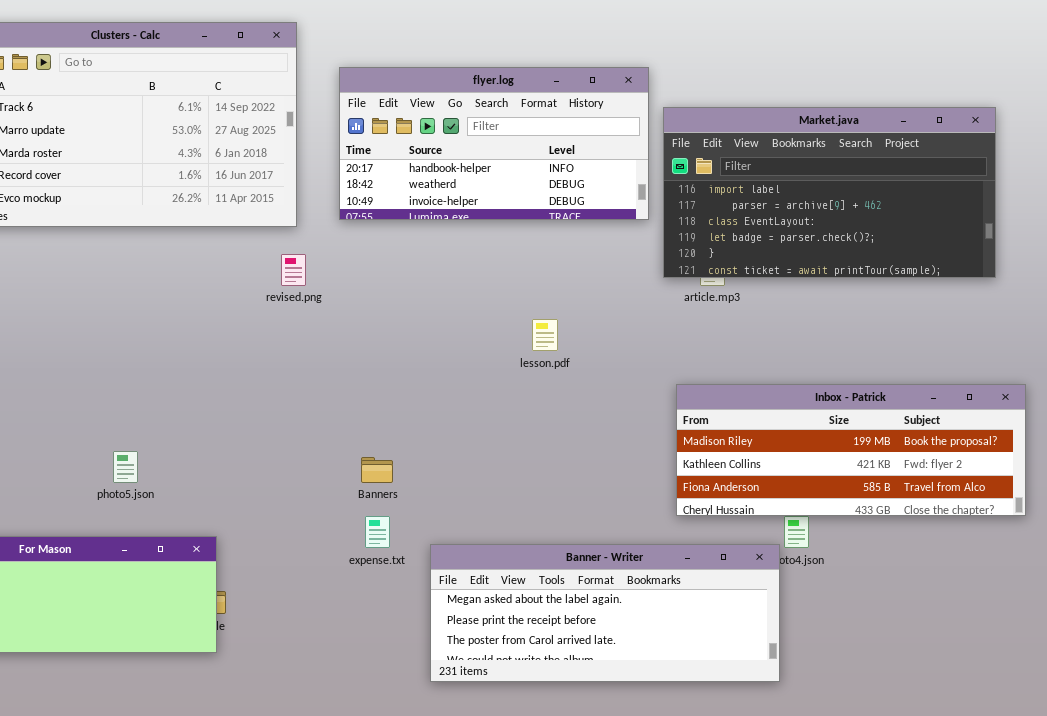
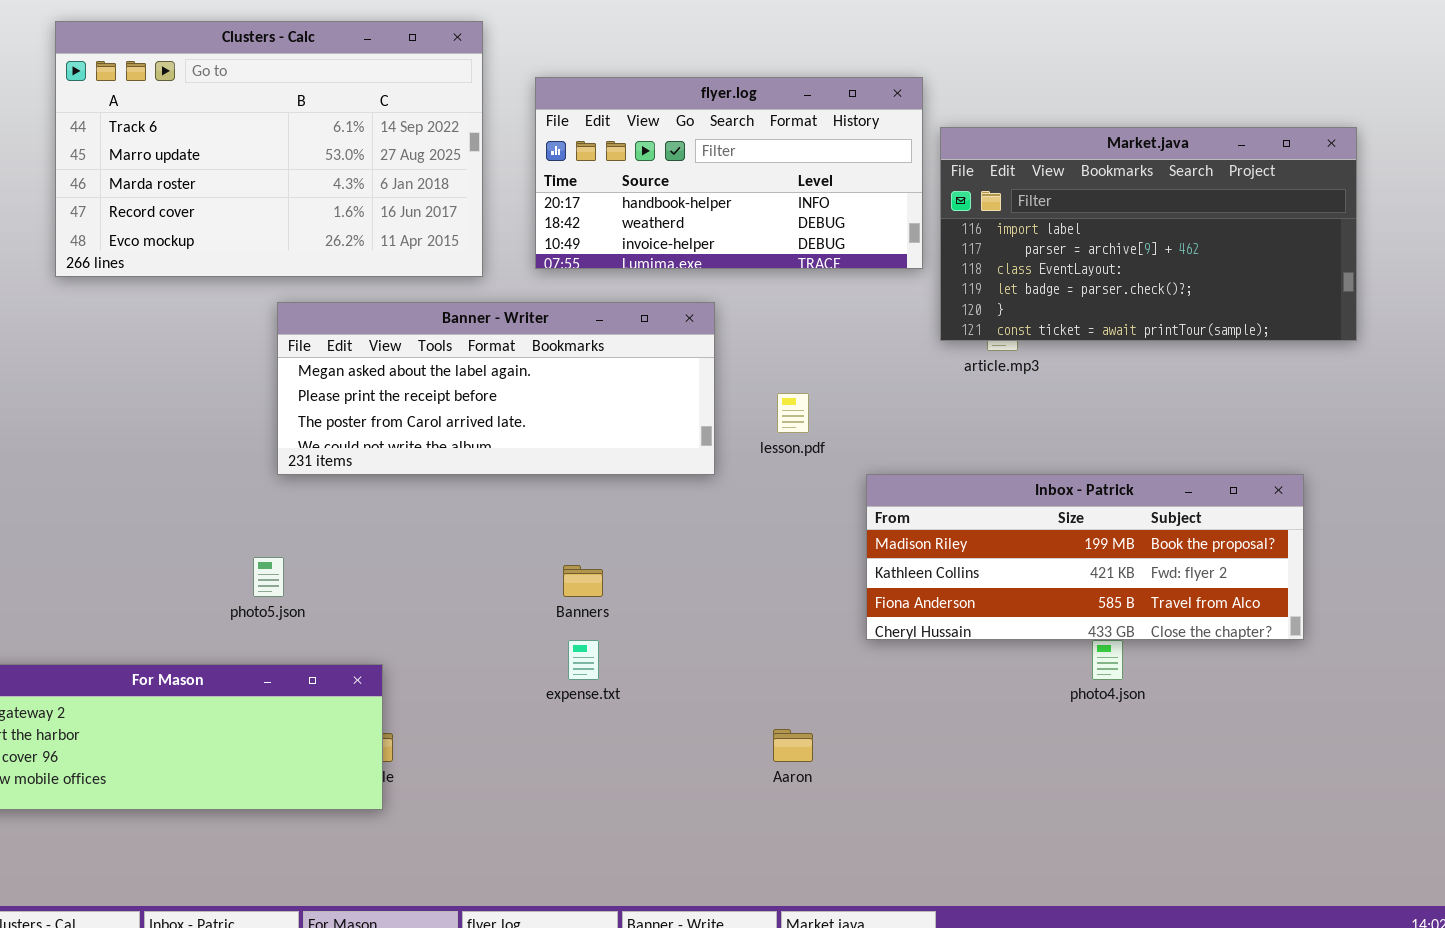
Inbox - Patrick: [676,384,1026,516] -> [866,474,1304,640], moved
Banner - Writer: [430,544,780,682] -> [277,302,715,475], moved

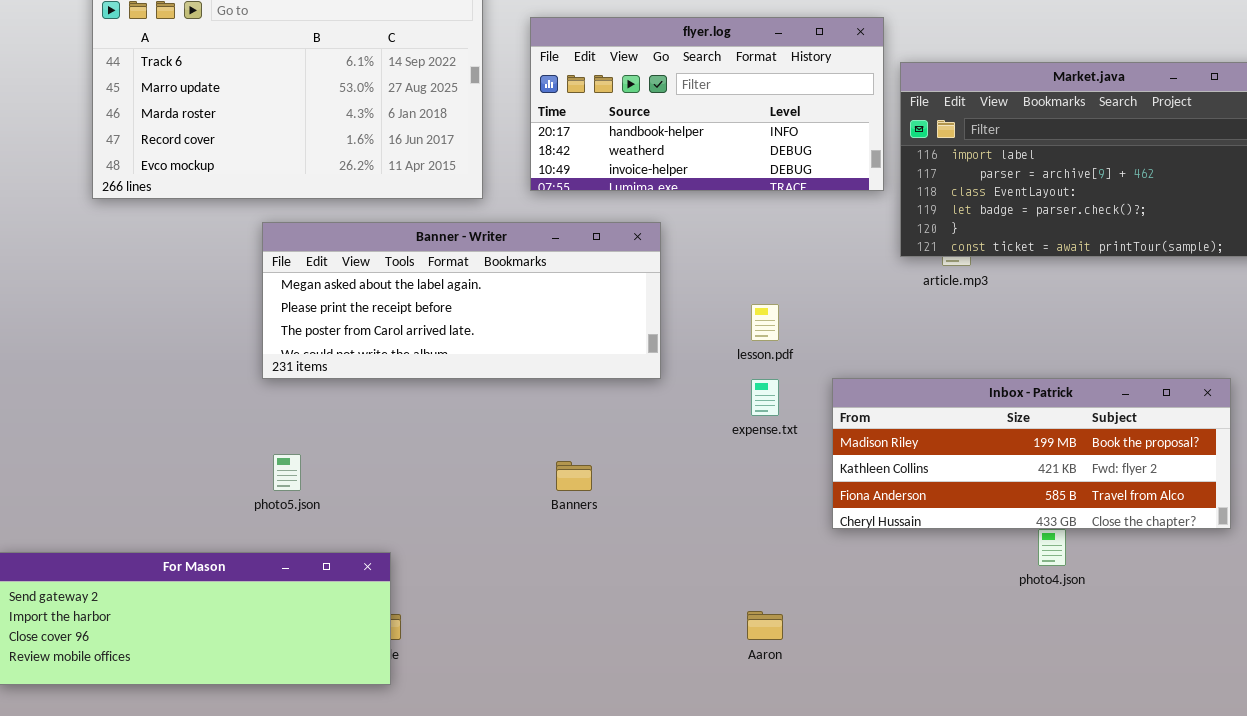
Banner - Writer: [277,302,715,475] -> [262,222,661,379], moved
expense.txt: [568,640,599,680] -> [751,379,779,416], moved

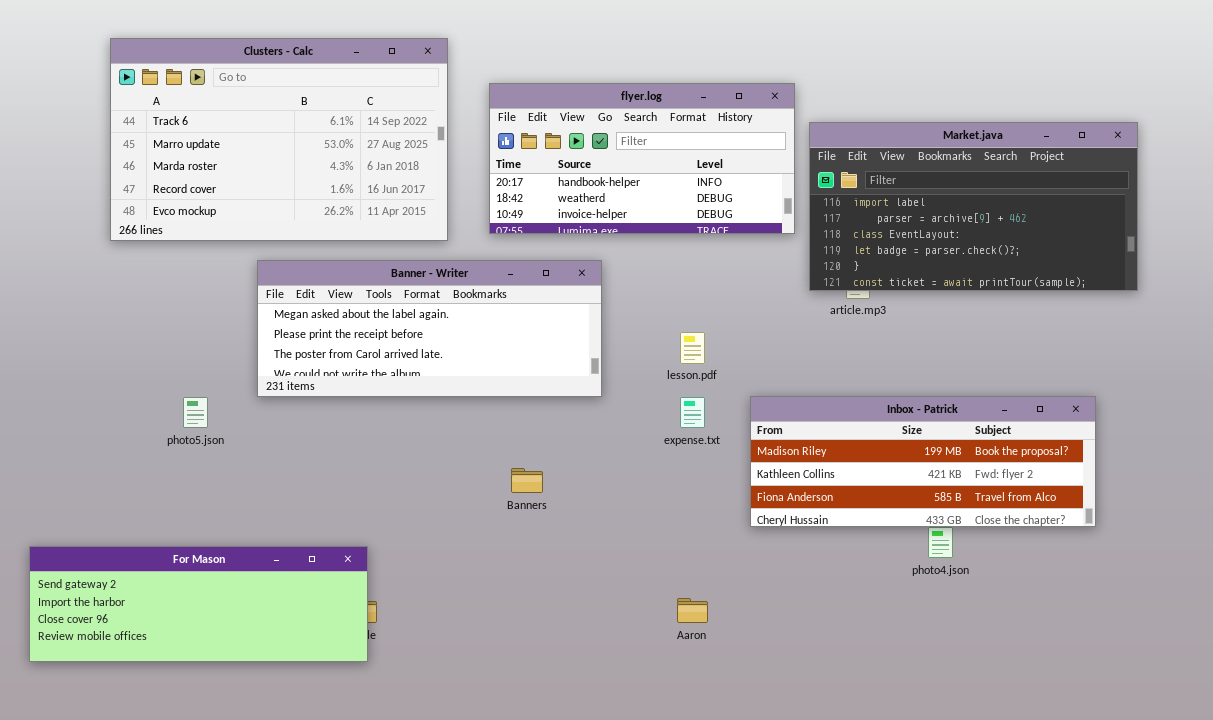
photo5.json: [273,454,301,491] -> [183,397,208,428], moved

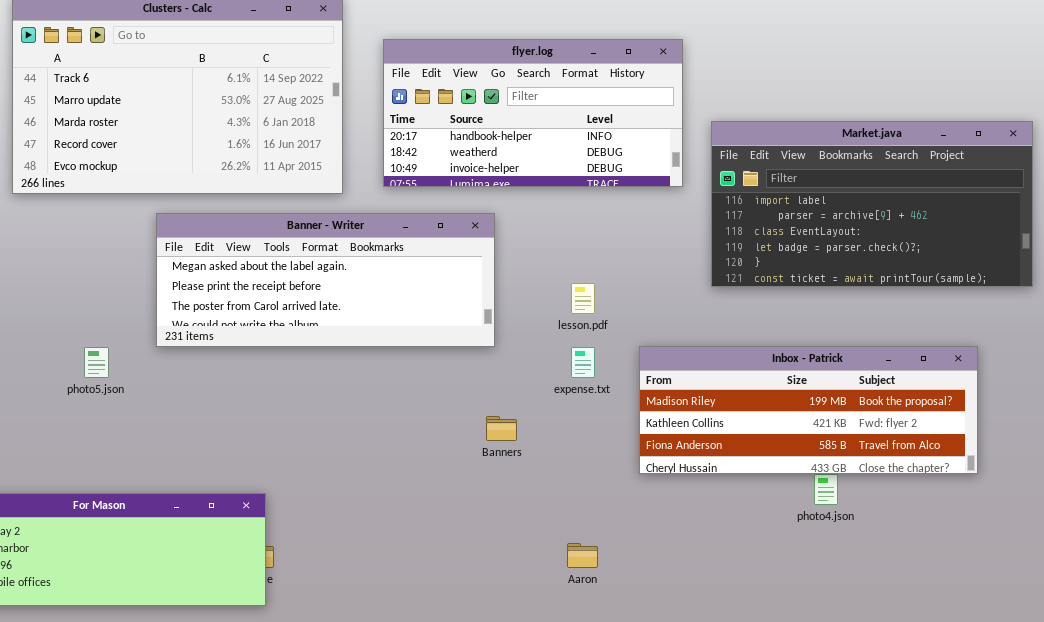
Market.java: [809,122,1138,291] -> [711,121,1033,287], moved
Banners: [511,468,543,493] -> [486,416,517,441], moved

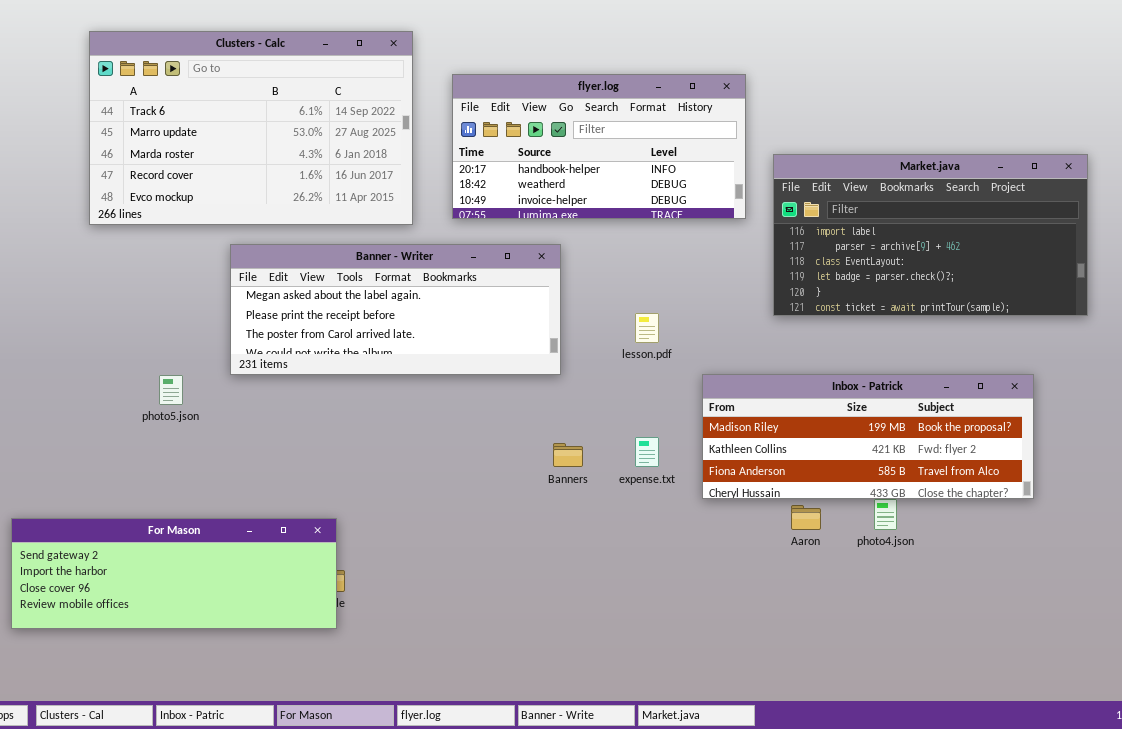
expense.txt: [571,347,595,378] -> [635,437,659,467], moved
Aaron: [567,543,598,568] -> [791,505,821,530], moved

